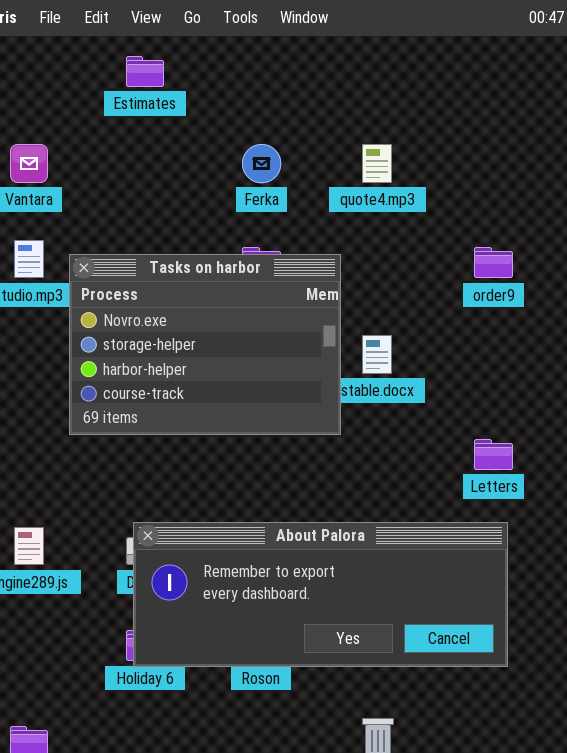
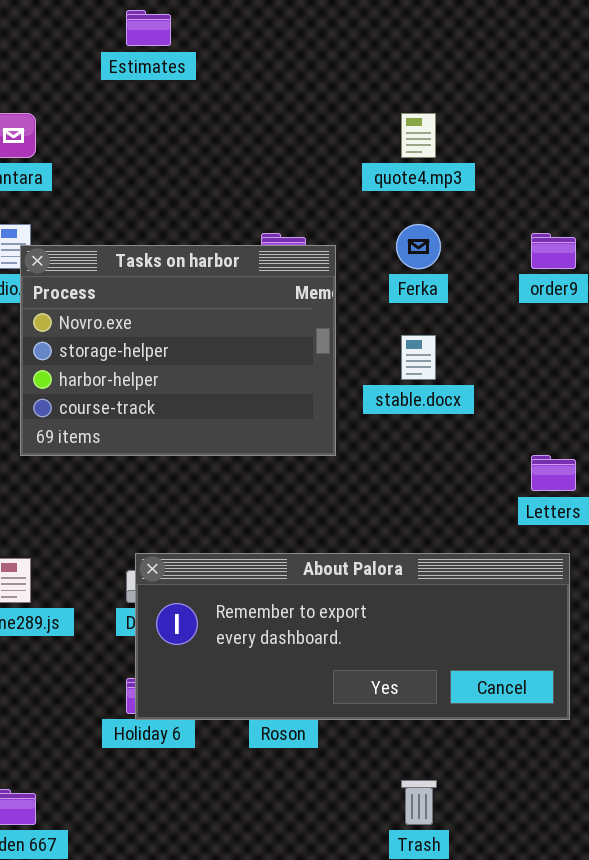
Ferka: [242,144,281,183] -> [396,224,441,269], moved
Tasks on harbor: [69,254,341,435] -> [20,245,336,456], moved

